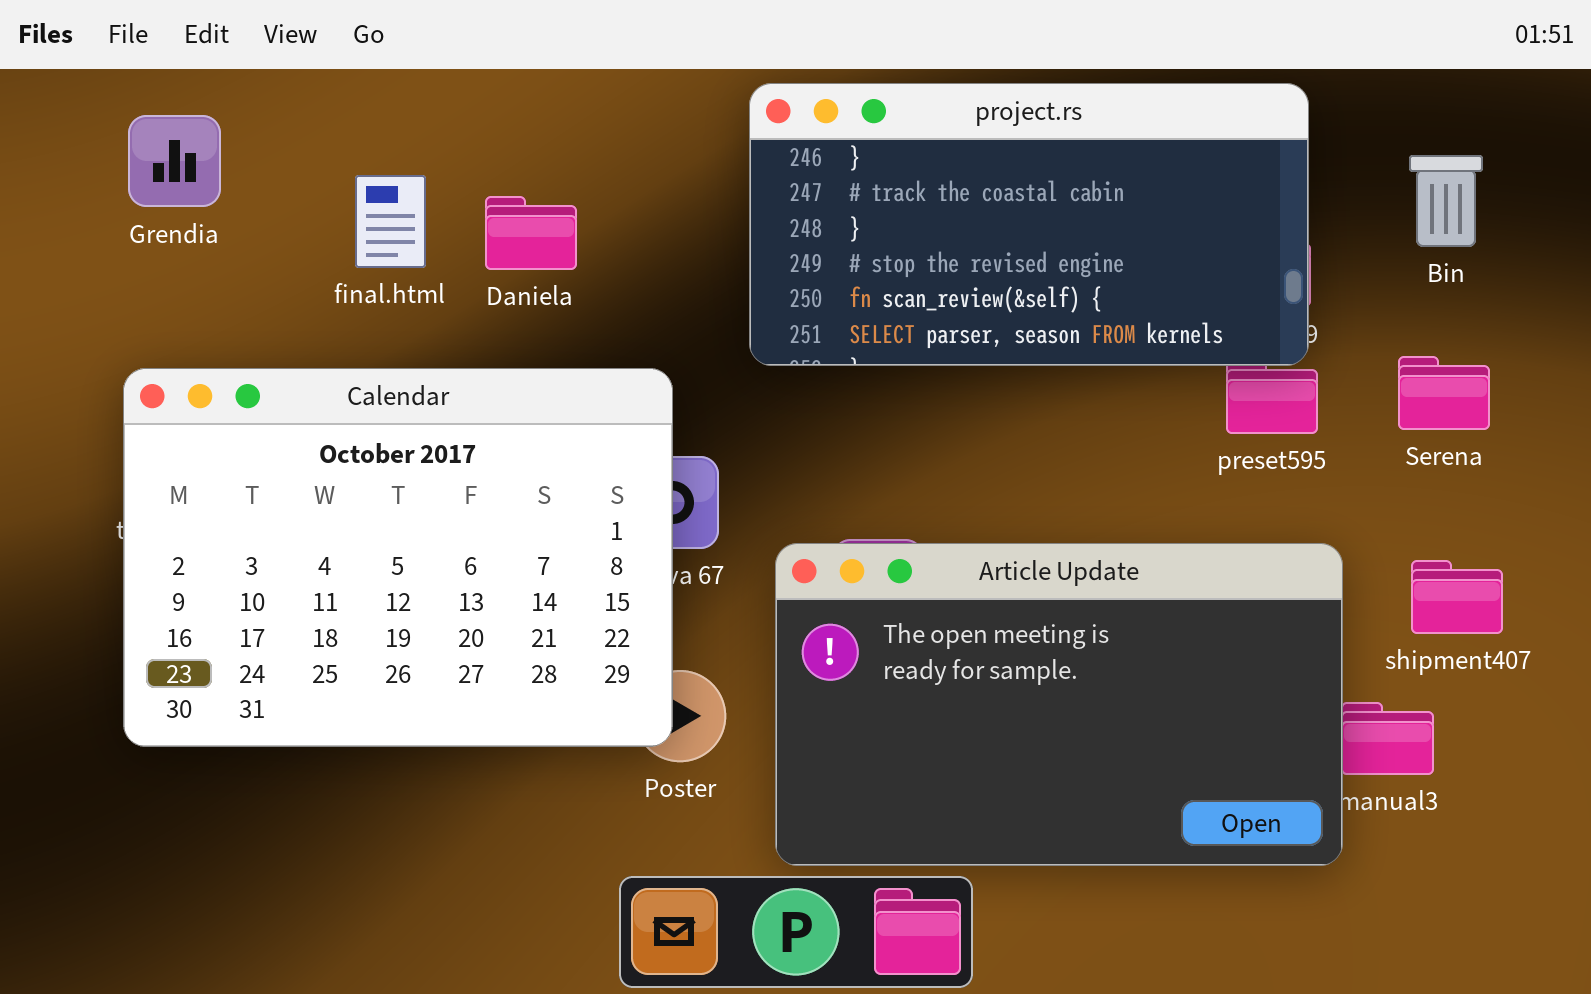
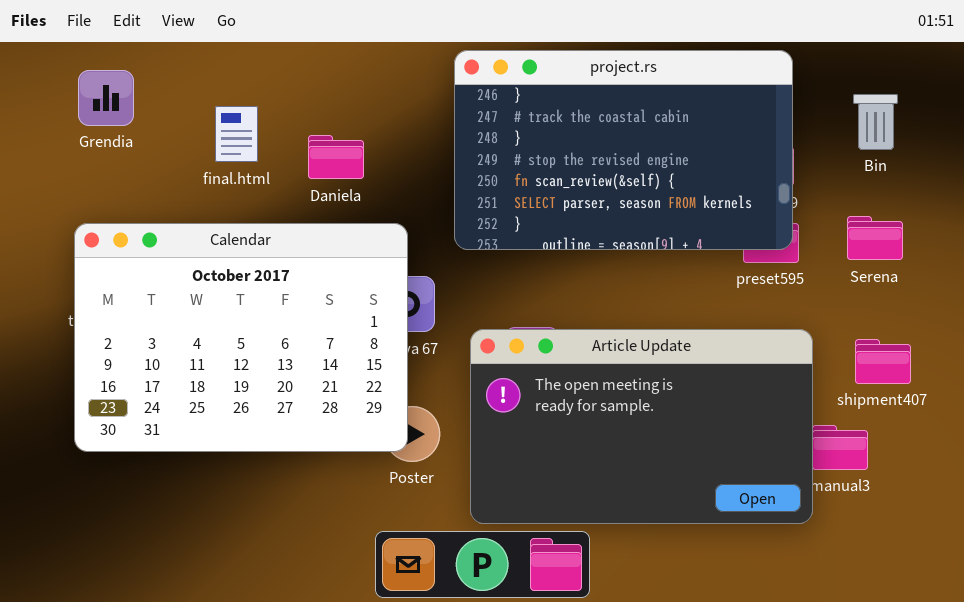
project.rs: [749,83,1309,366] -> [454,50,793,250], resized
Daniela: [485,196,577,270] -> [308,135,364,179], moved

